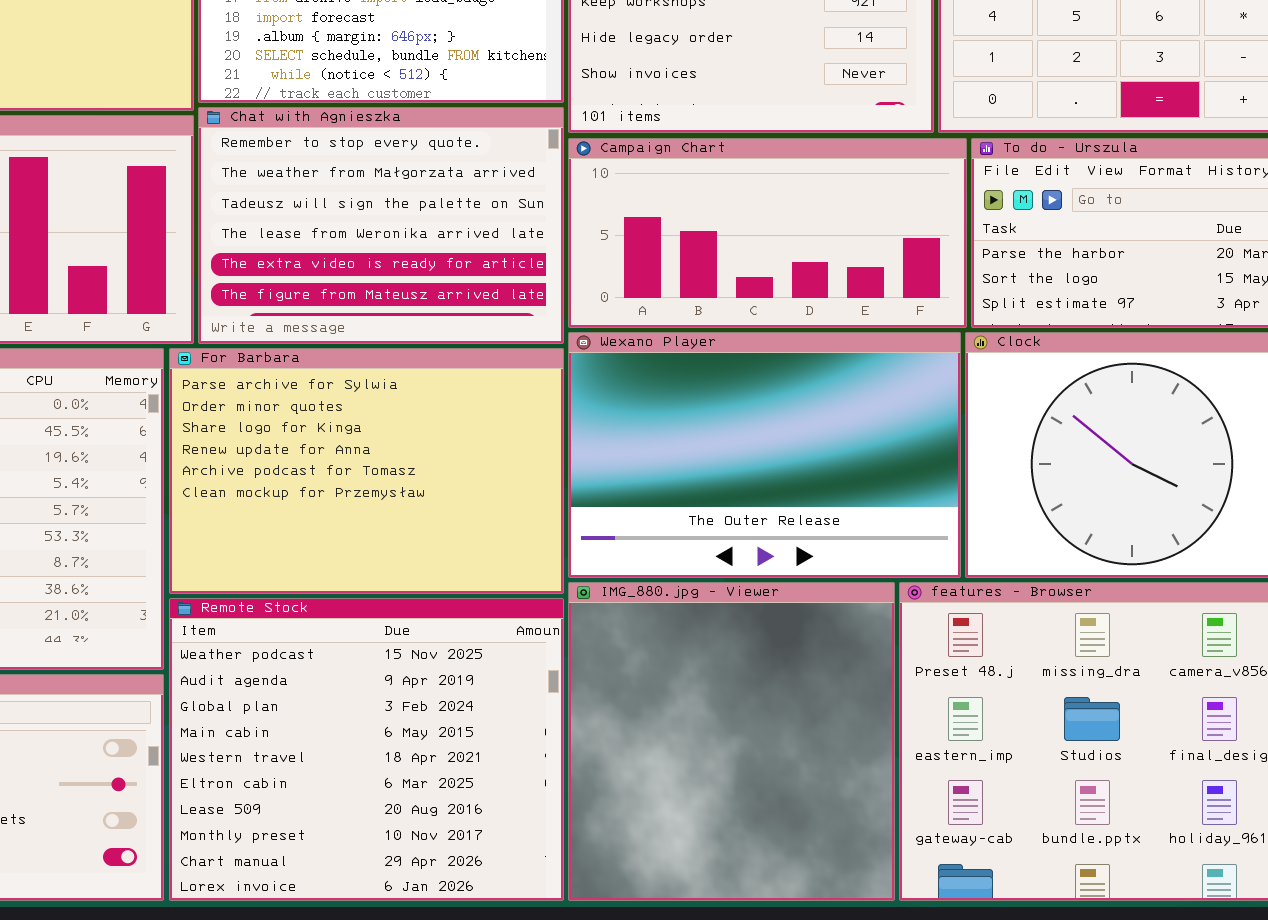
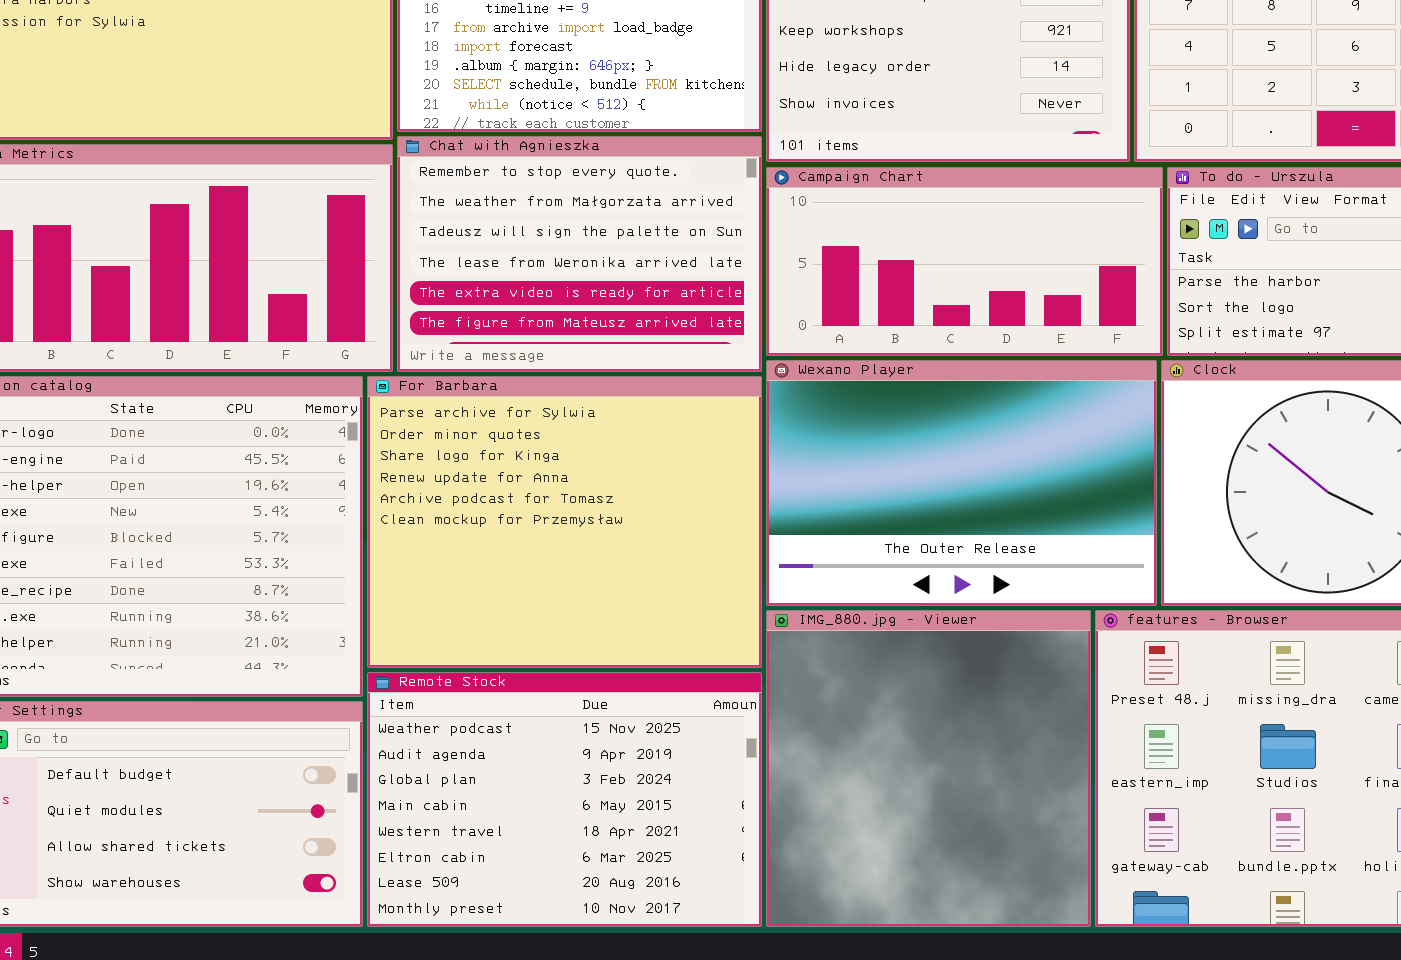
For Barbara: [169,348,564,594] -> [367,376,762,668], resized
Remote Stock: [169,598,564,901] -> [367,672,762,927], resized

